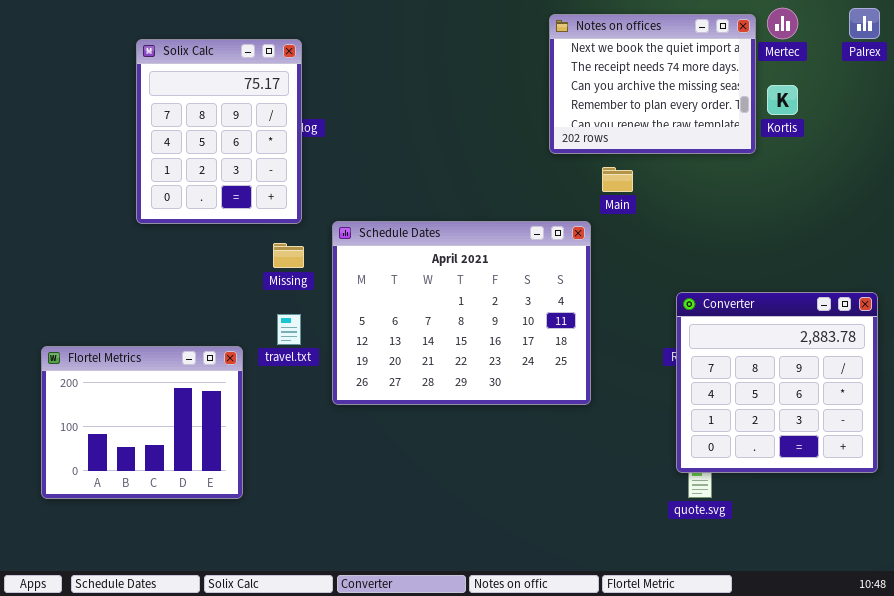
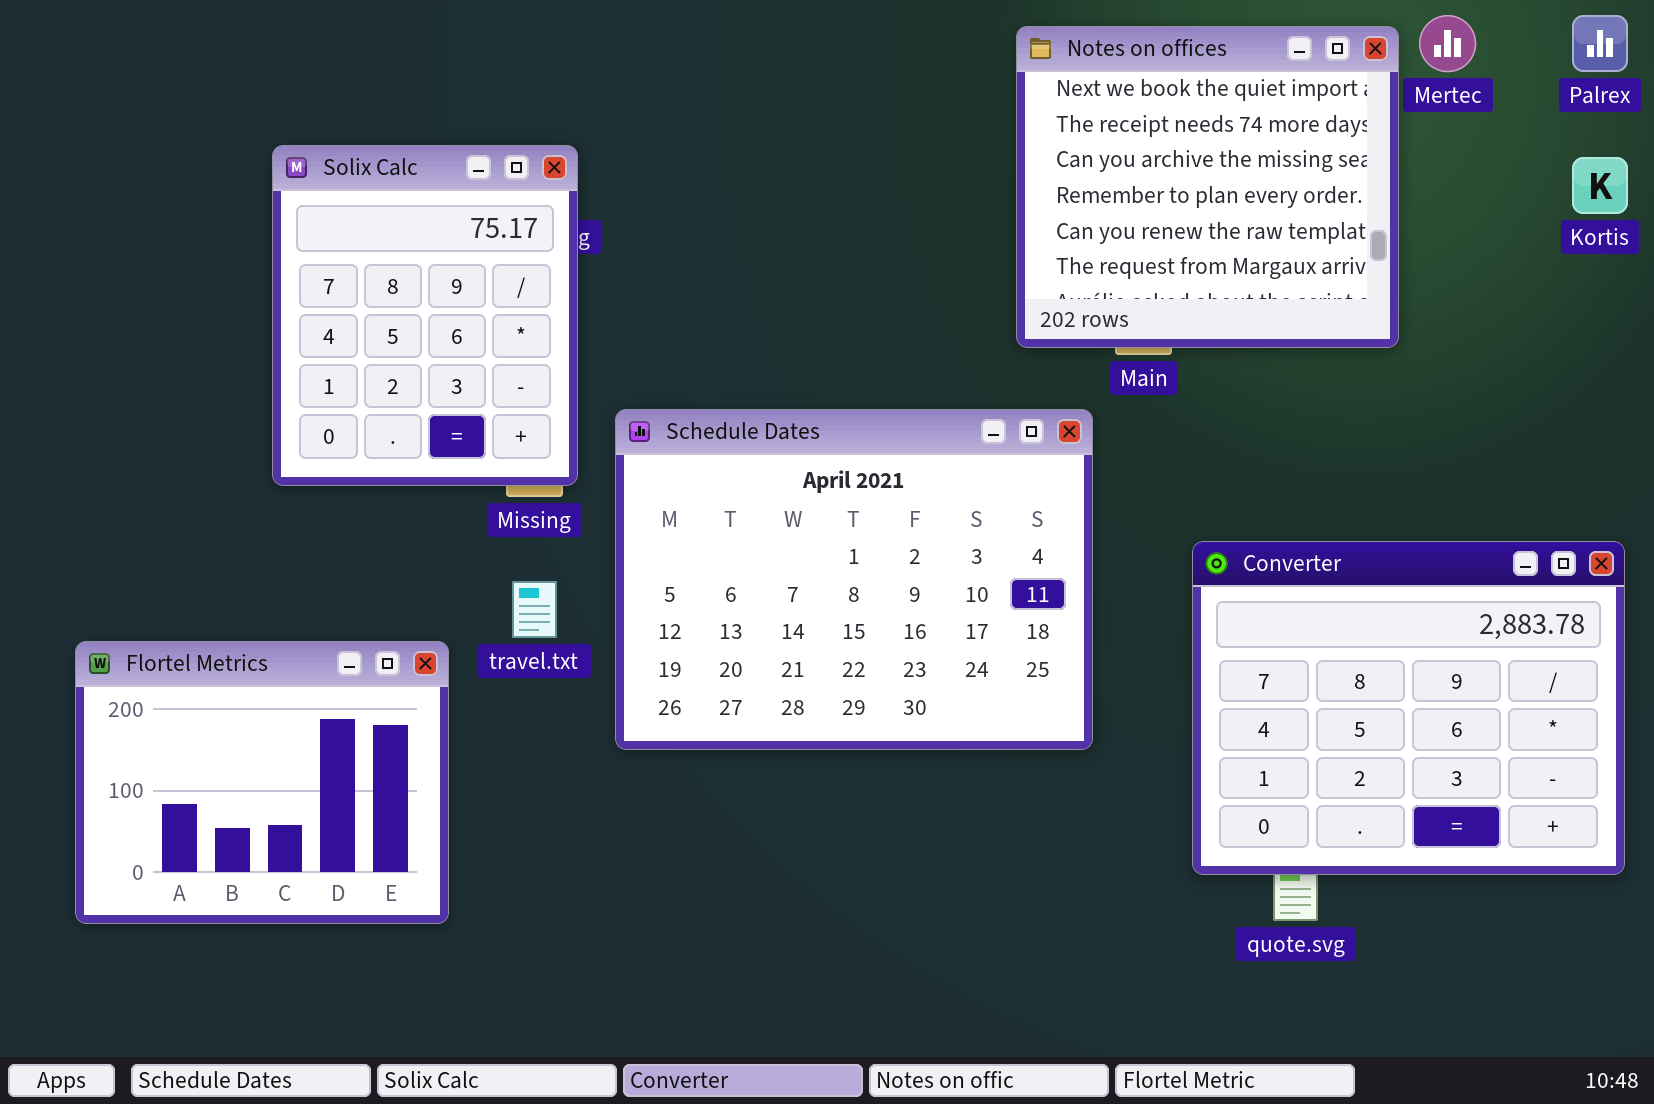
Notes on offices: [549,14,756,154] -> [1016,26,1399,348], resized
Solix Calc: [136,39,302,224] -> [272,145,578,486], moved
Kortis: [767,85,798,115] -> [1572,157,1628,214], moved
Converter: [676,292,878,473] -> [1192,541,1625,875], resized

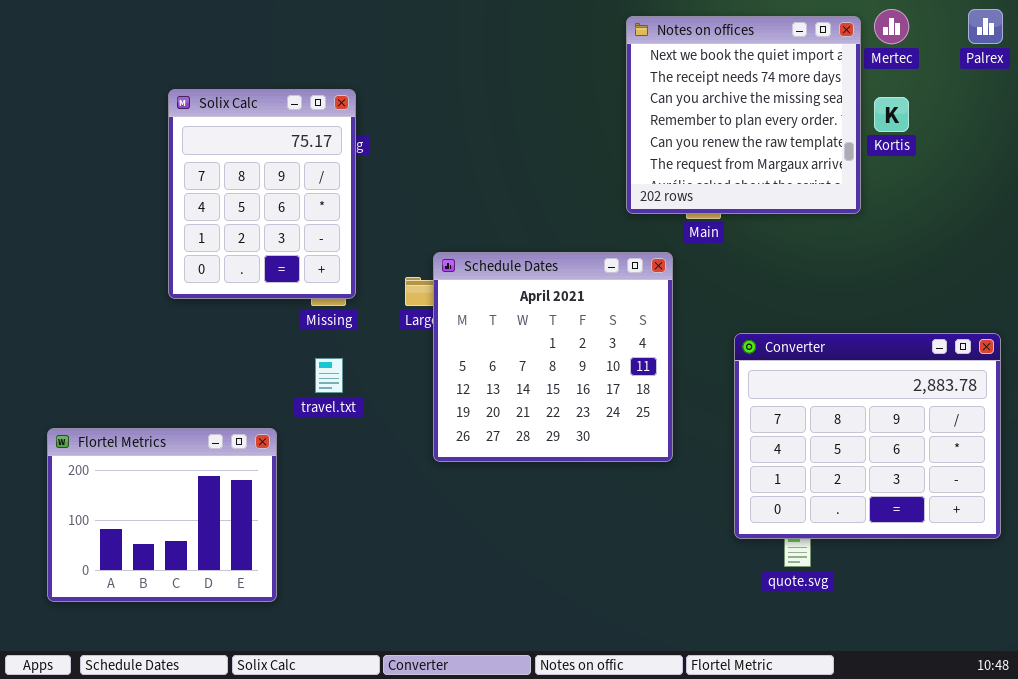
Kortis: [1572,157,1628,214] -> [874,97,909,132], moved
Schedule Dates: [615,409,1093,750] -> [433,252,673,462], resized
Flortel Metrics: [75,641,449,924] -> [47,428,277,602], moved

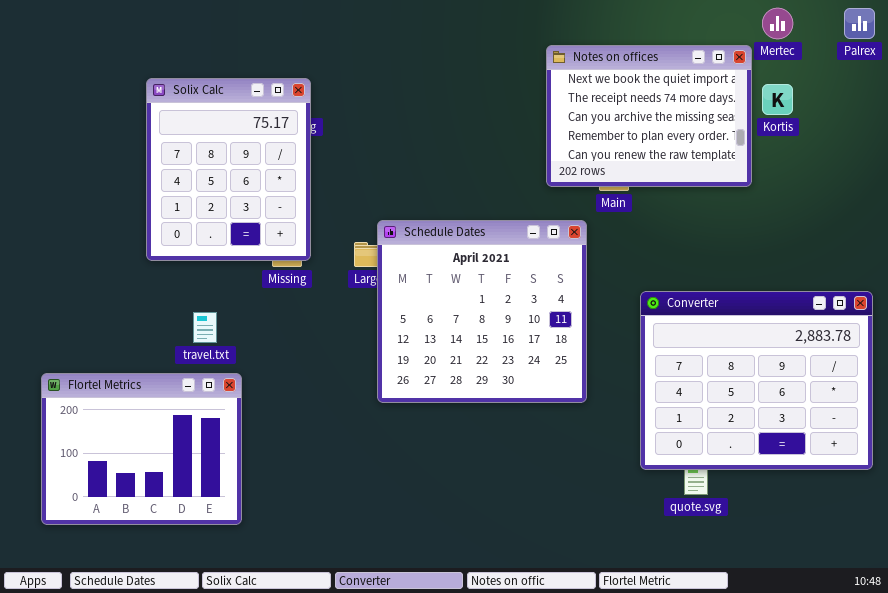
Notes on offices: [626,16,861,214] -> [546,45,752,187], resized
travel.txt: [315,358,343,393] -> [193,312,217,343], moved

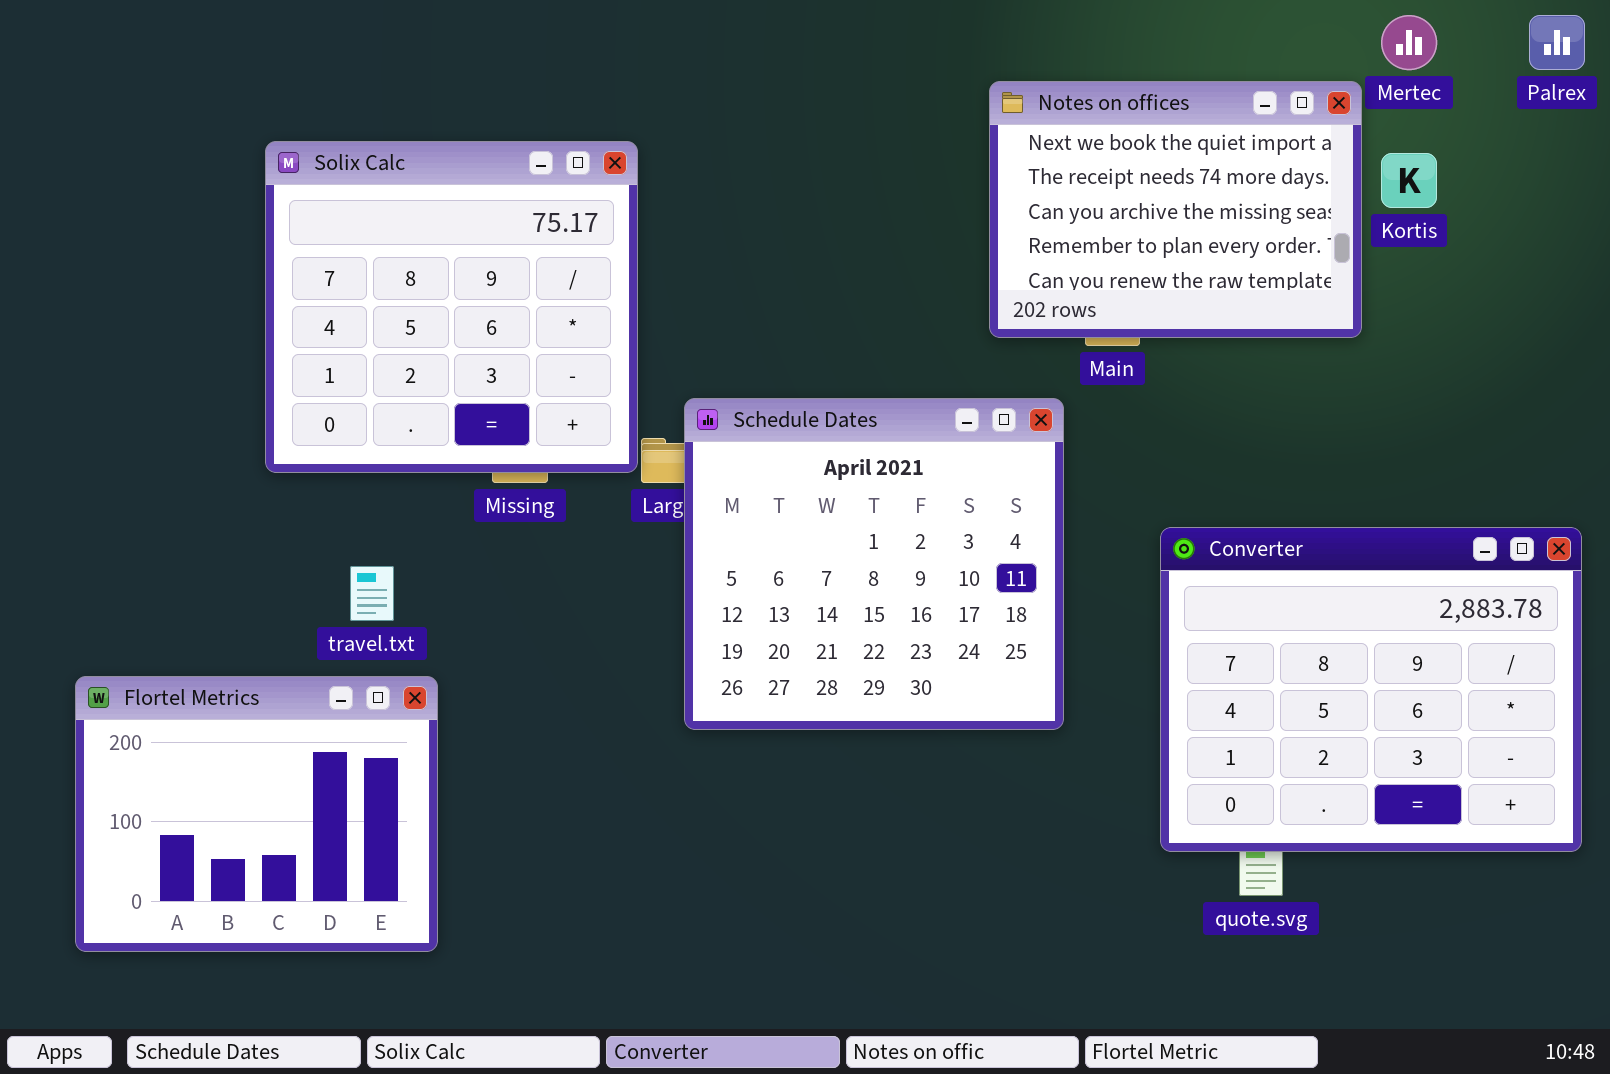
Solix Calc: [146,78,311,261] -> [265,141,638,473], resized

